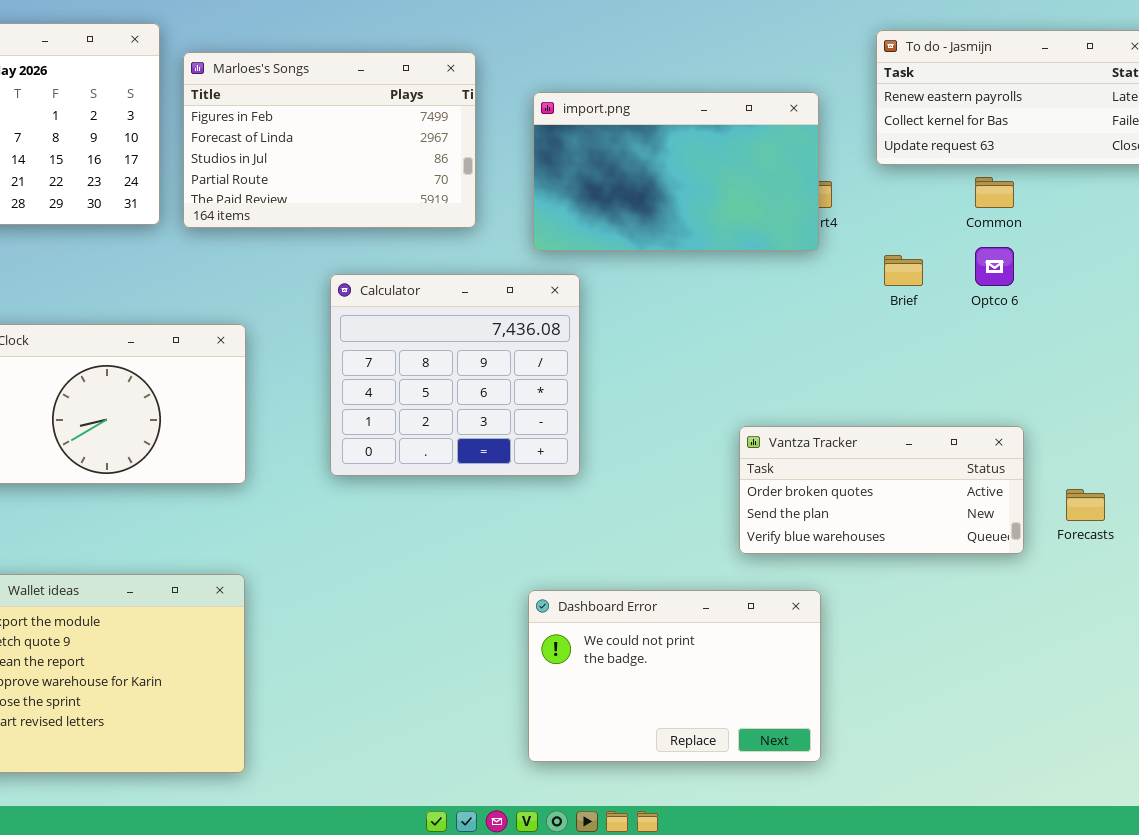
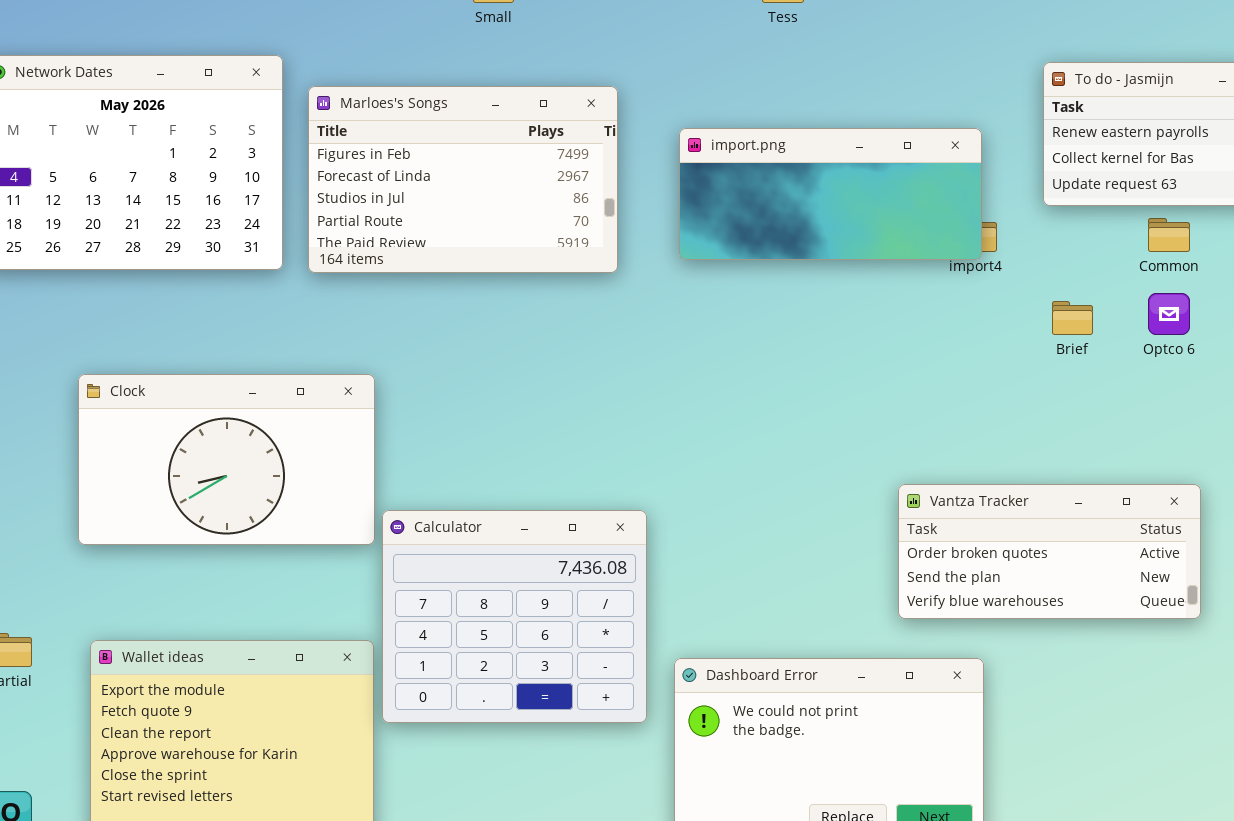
import.png: [533,92,819,251] -> [679,128,982,260], resized
Calculator: [330,274,580,476] -> [382,510,647,723], moved

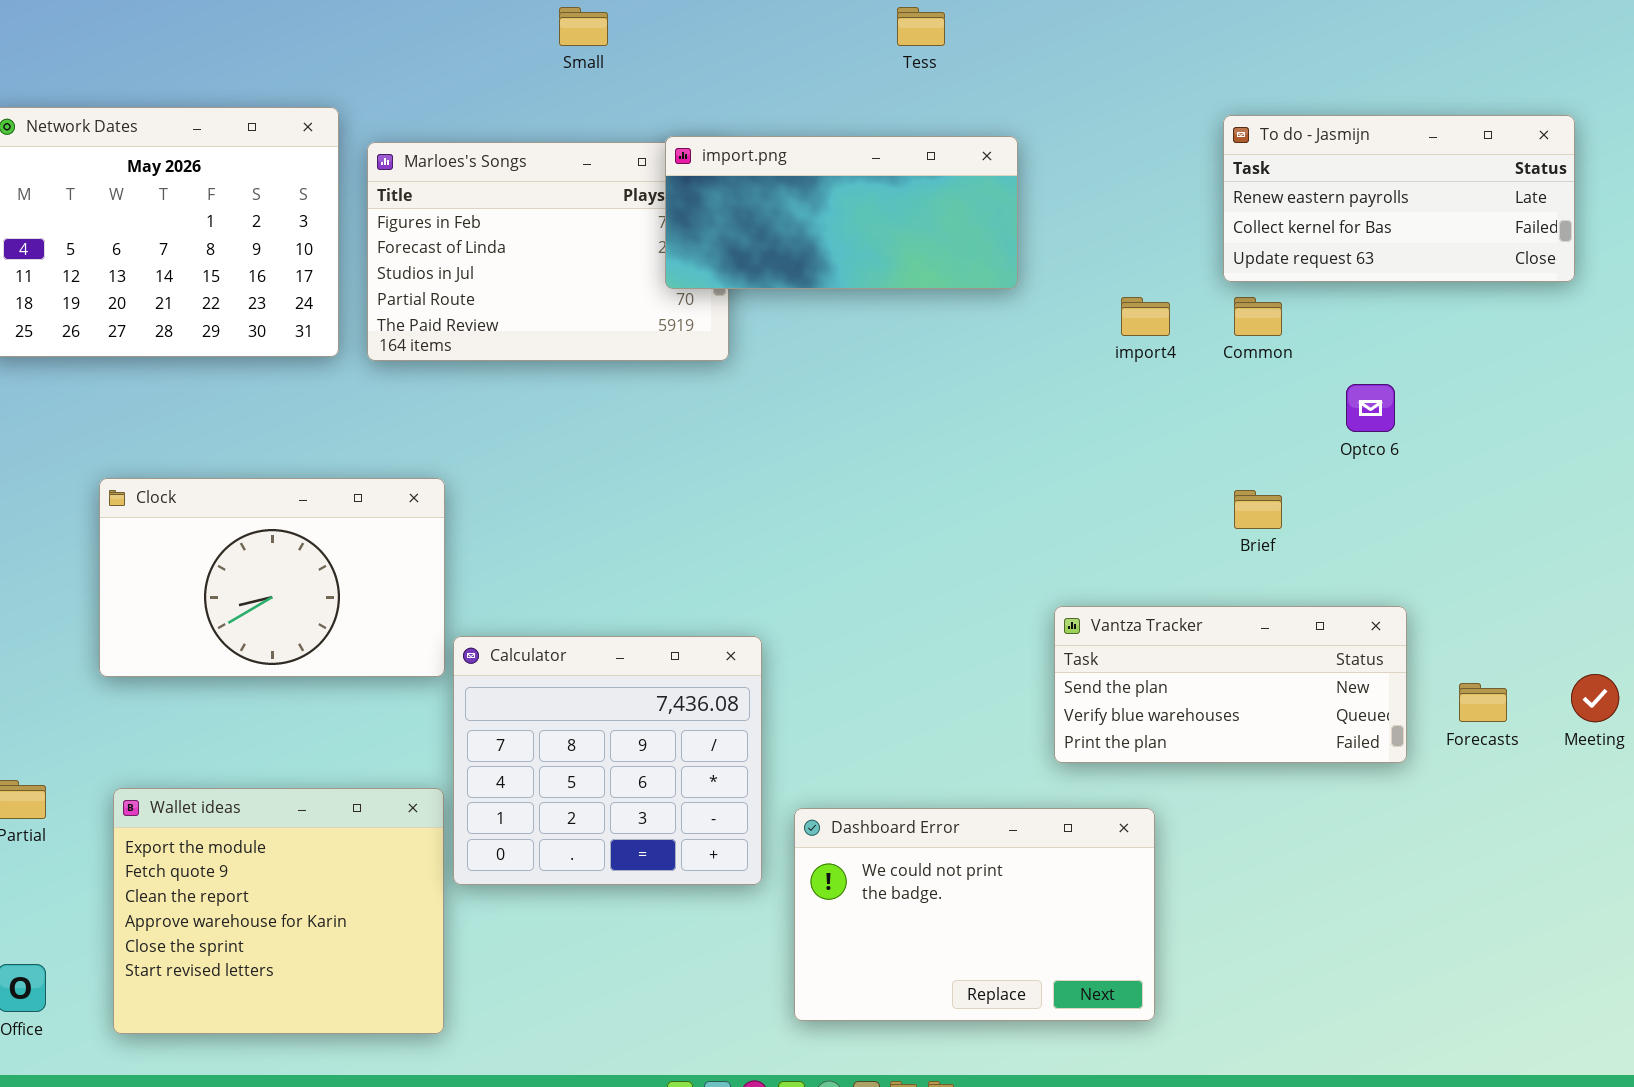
import.png: [679,128,982,260] -> [665,136,1018,289], moved
Common: [1148,218,1190,252] -> [1234,297,1282,336], moved
Brief: [1052,301,1093,335] -> [1234,490,1282,529], moved
Vantza Tracker: [898,484,1201,619] -> [1054,606,1407,763], scrolled down 1 row

